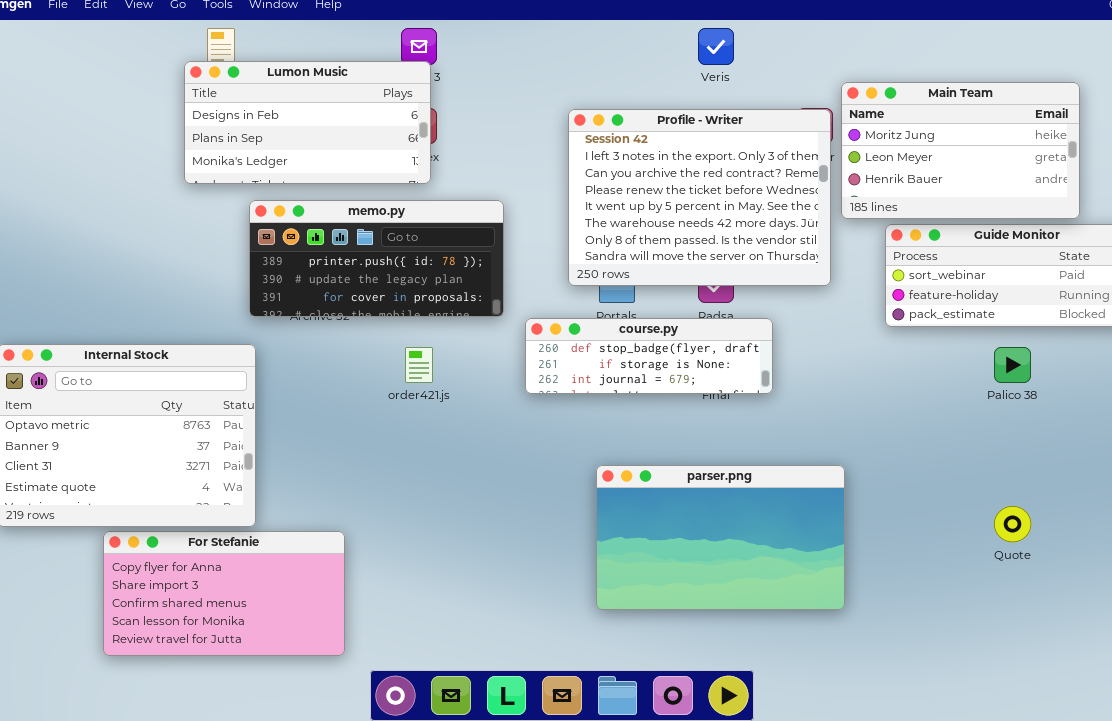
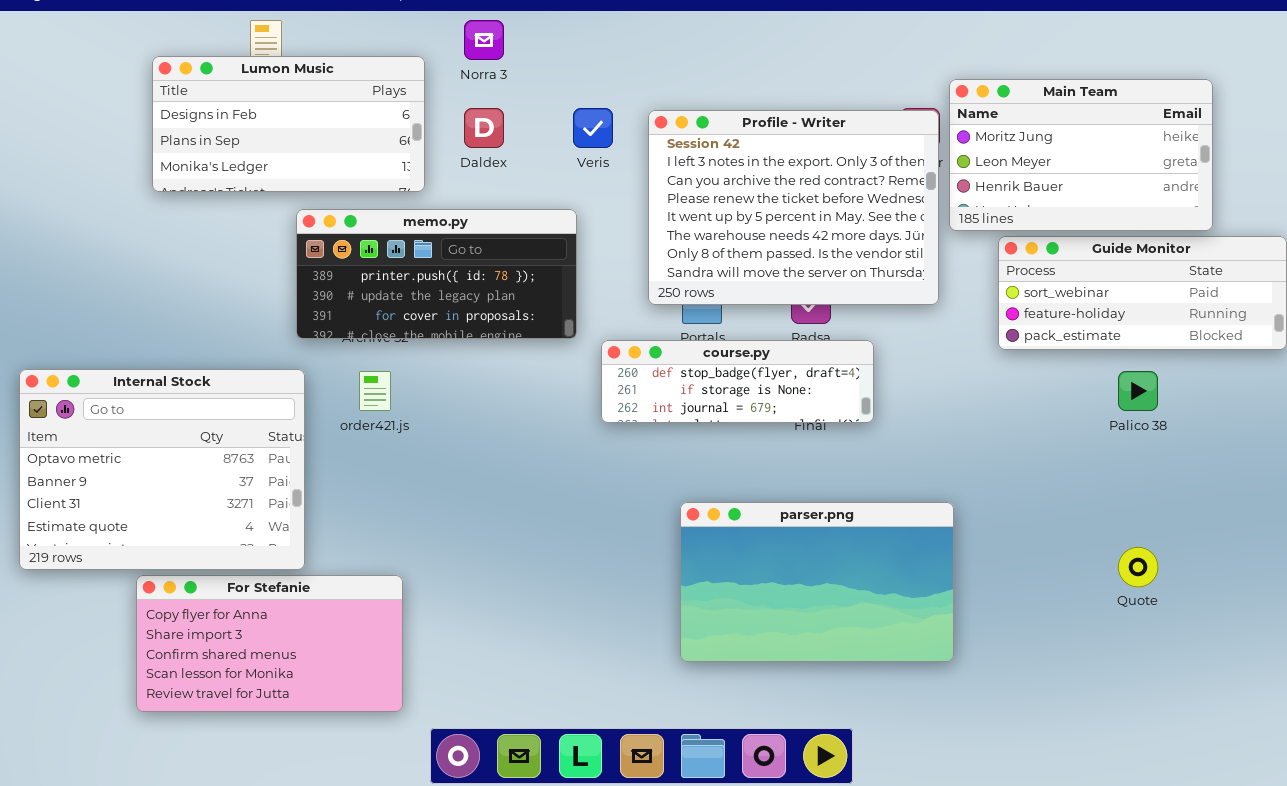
Veris: [698,28,734,65] -> [573,108,613,148], moved
Lumon Music: [184,61,431,184] -> [152,56,425,192], moved
order421.js: [405,347,433,383] -> [359,371,391,411], moved

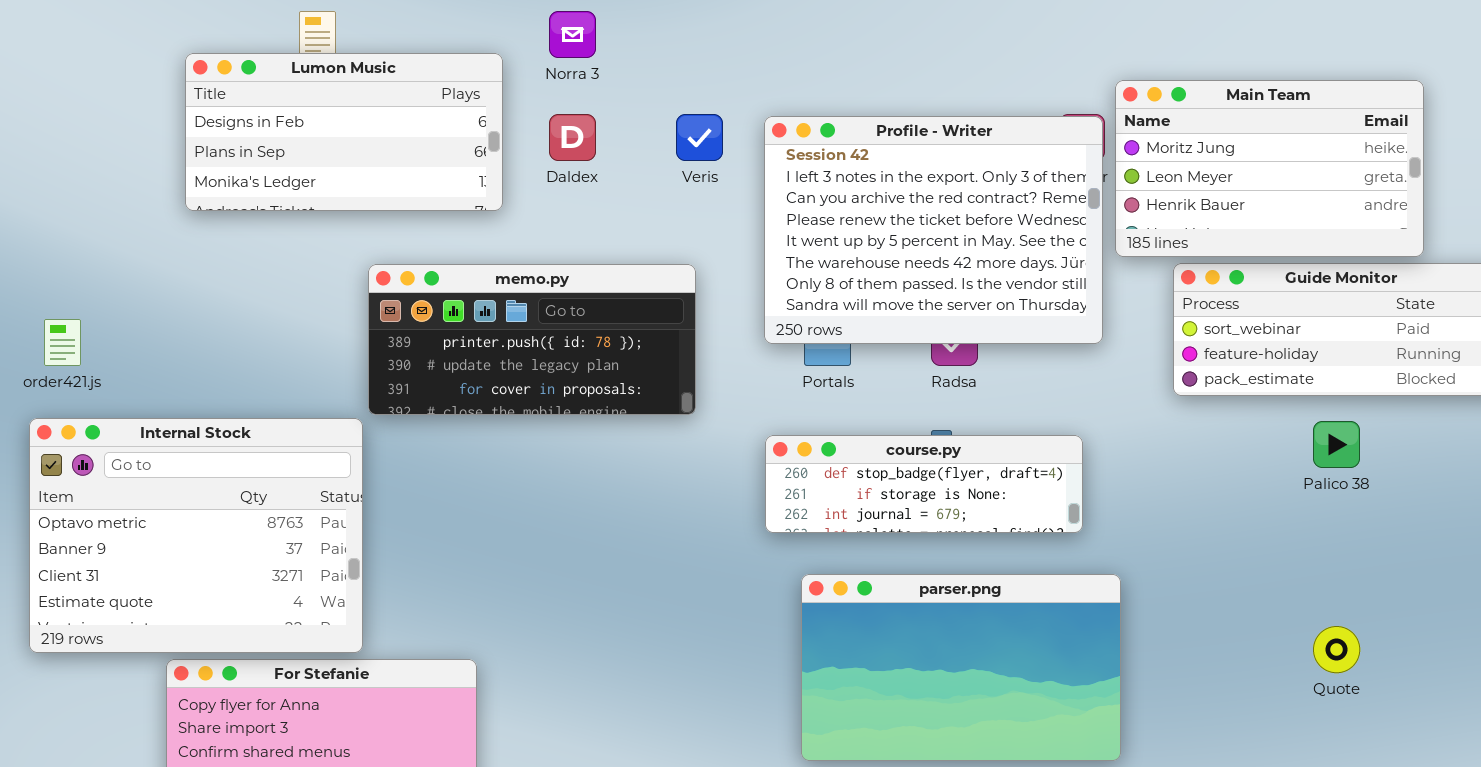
memo.py: [296,209,577,339] -> [368,264,696,415], moved
course.py: [601,340,874,423] -> [765,435,1083,533], moved
order421.js: [359,371,391,411] -> [44,319,81,366], moved

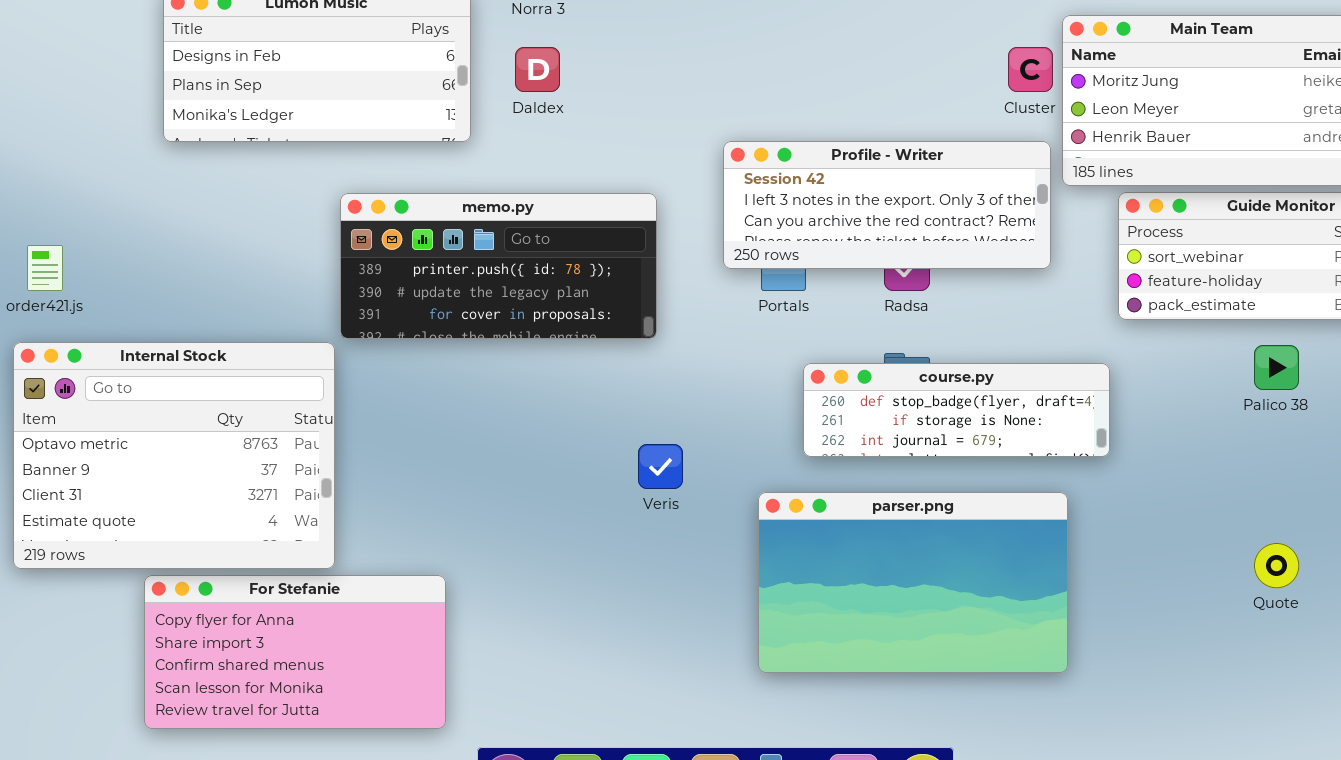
Veris: [676,114,723,161] -> [638,444,683,489], moved
Profile - Writer: [764,116,1103,344] -> [723,141,1051,269], resized
course.py: [765,435,1083,533] -> [803,363,1110,457], moved

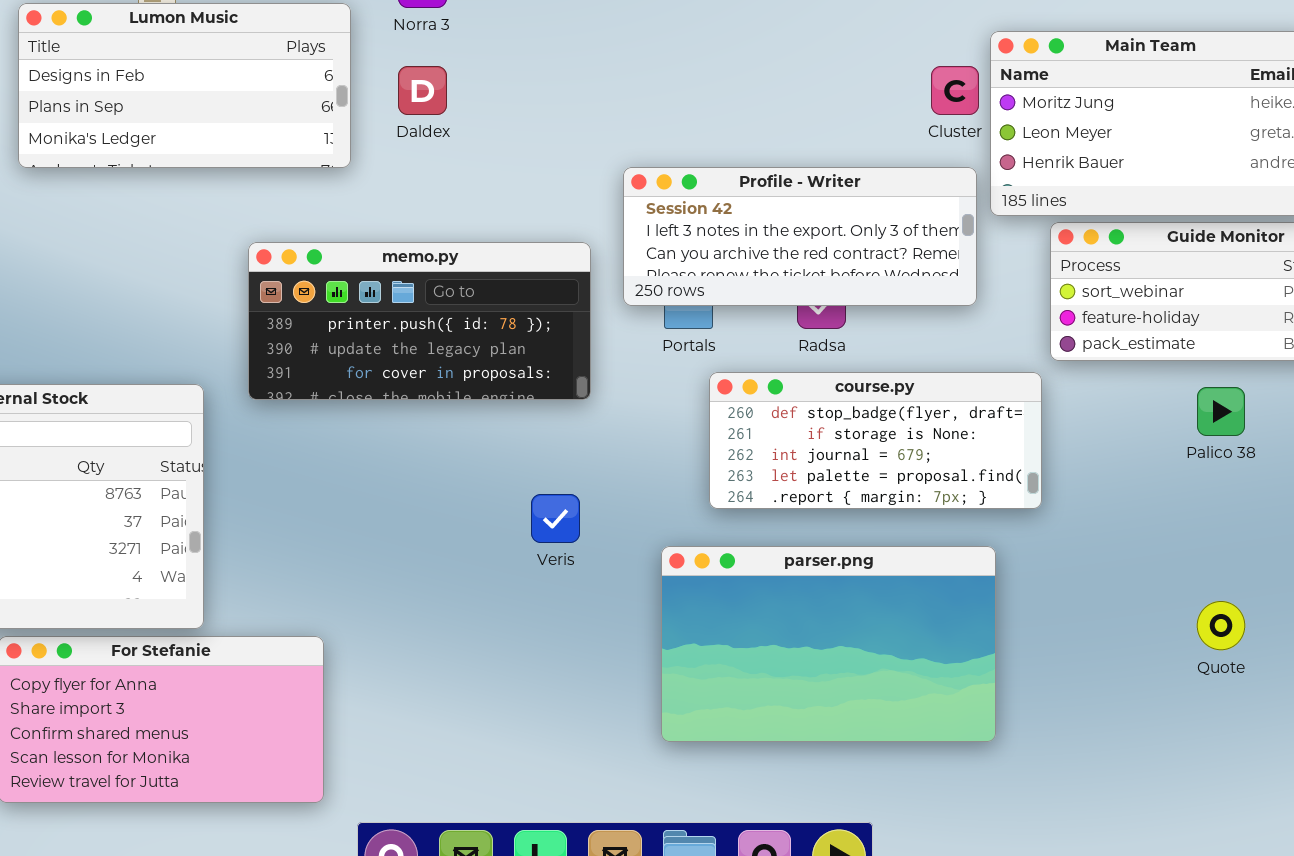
memo.py: [340,193,657,339] -> [248,242,591,400], moved
course.py: [803,363,1110,457] -> [709,372,1042,509], resized

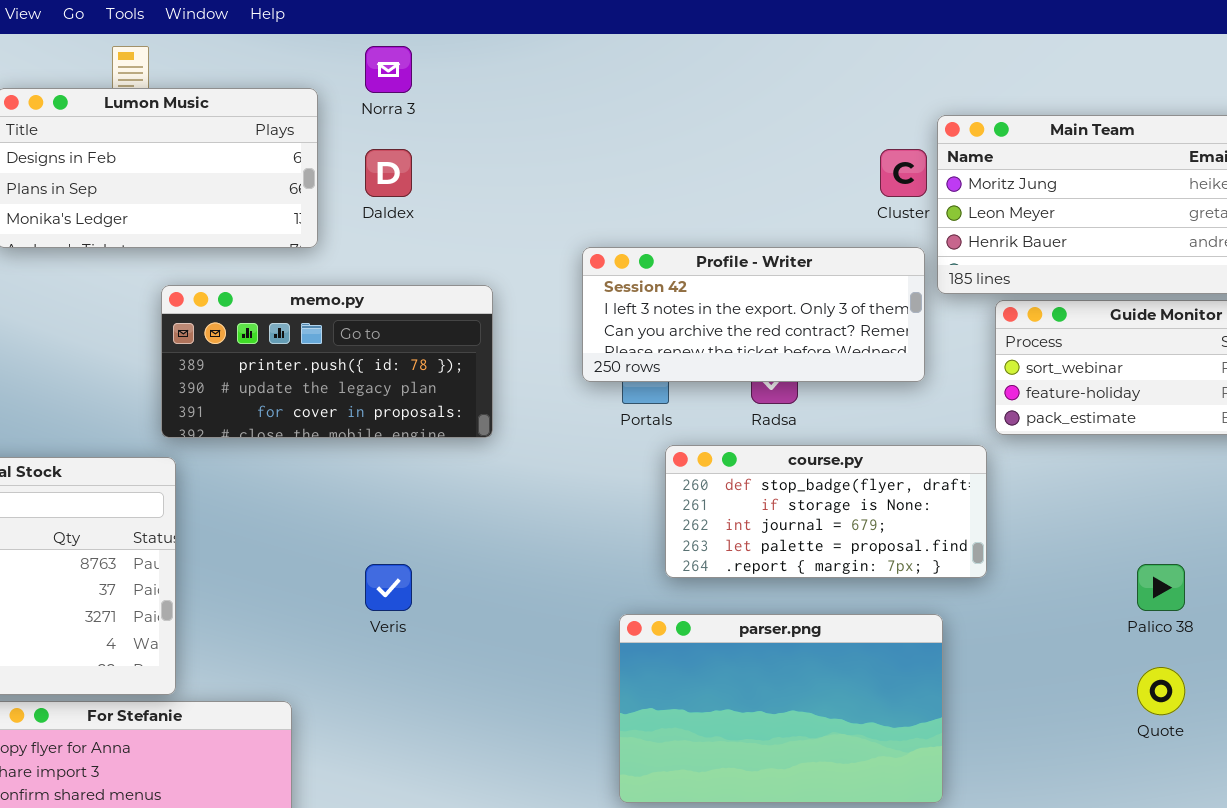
memo.py: [248,242,591,400] -> [161,285,493,438], moved
Palico 38: [1197,387,1245,436] -> [1137,564,1185,611], moved
Veris: [531,494,580,543] -> [365,564,412,611], moved

